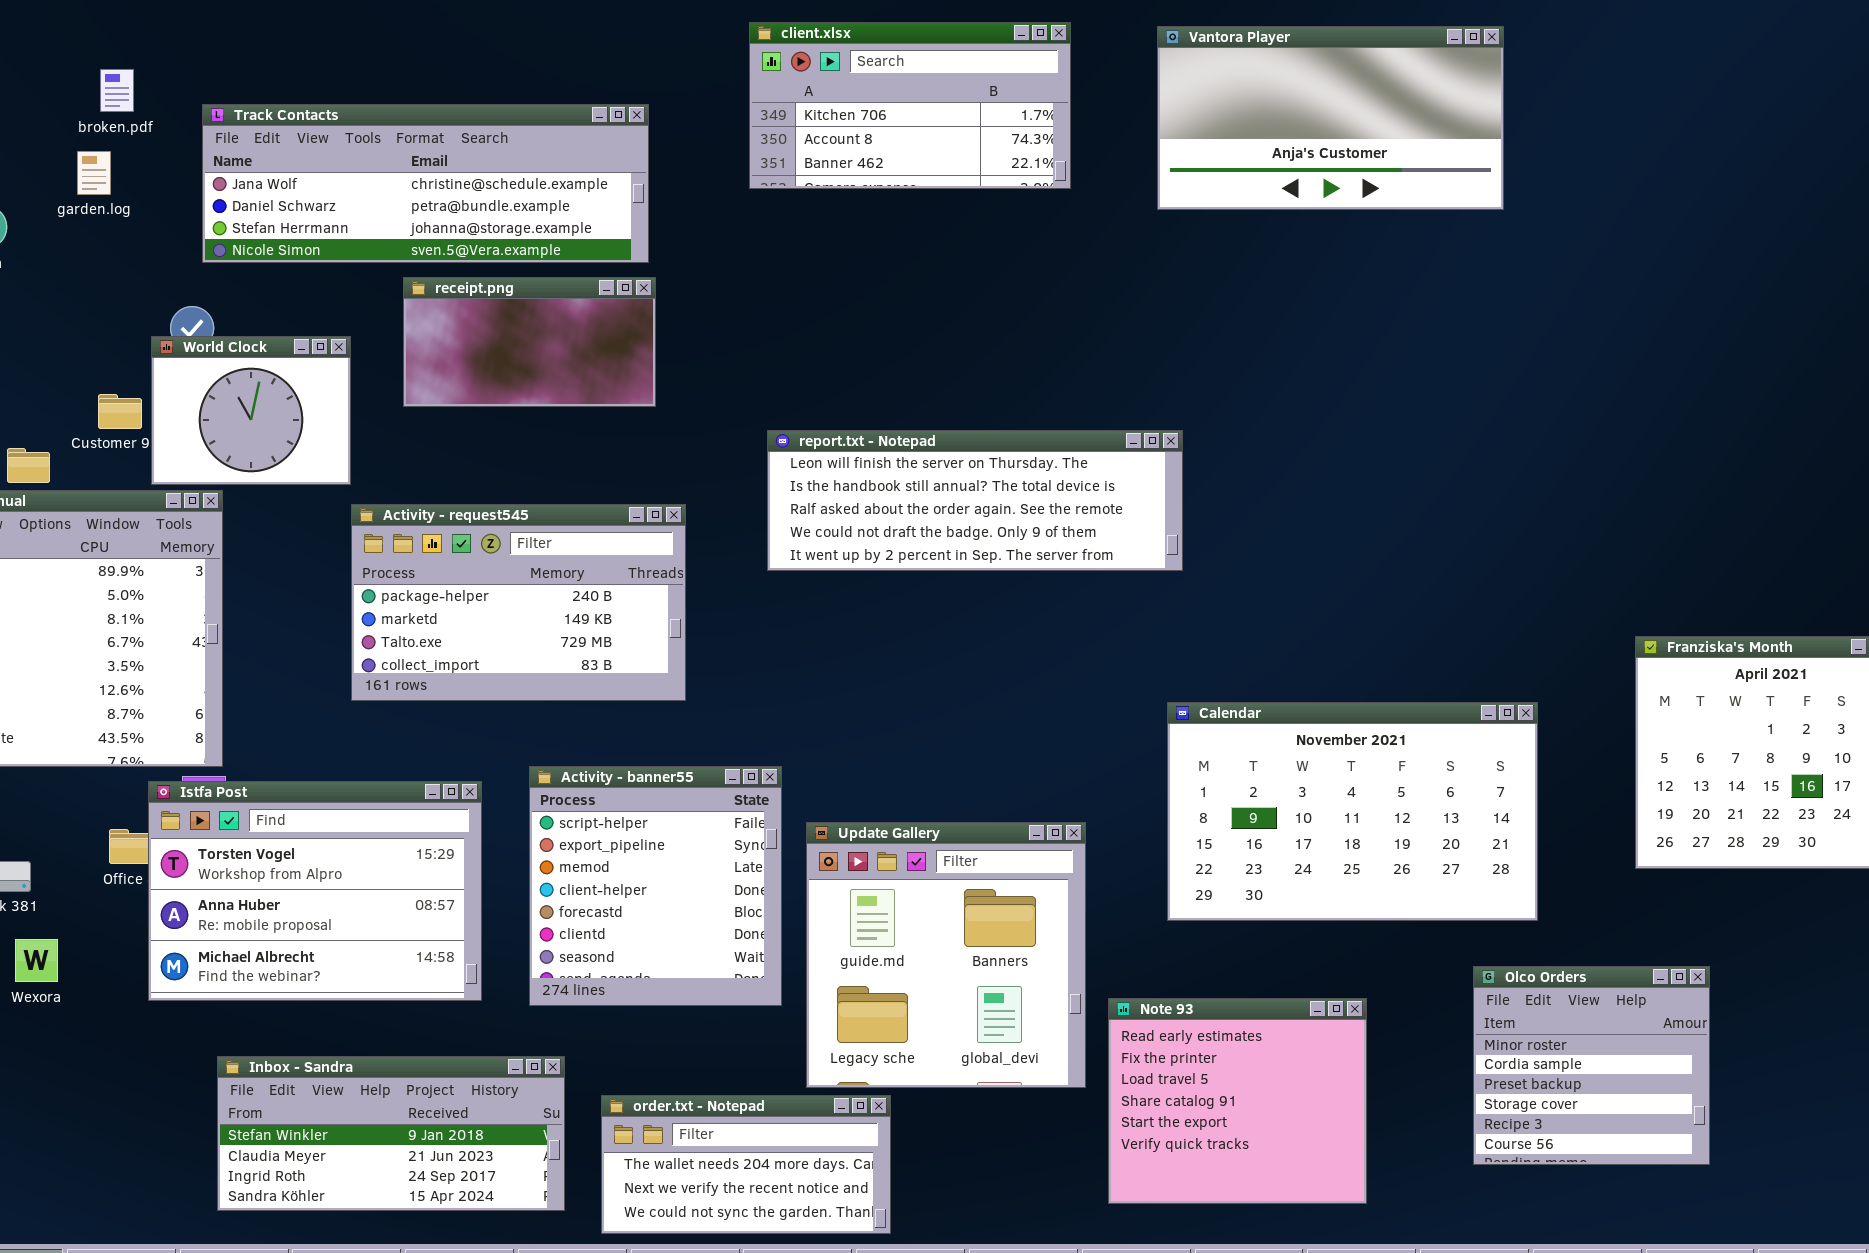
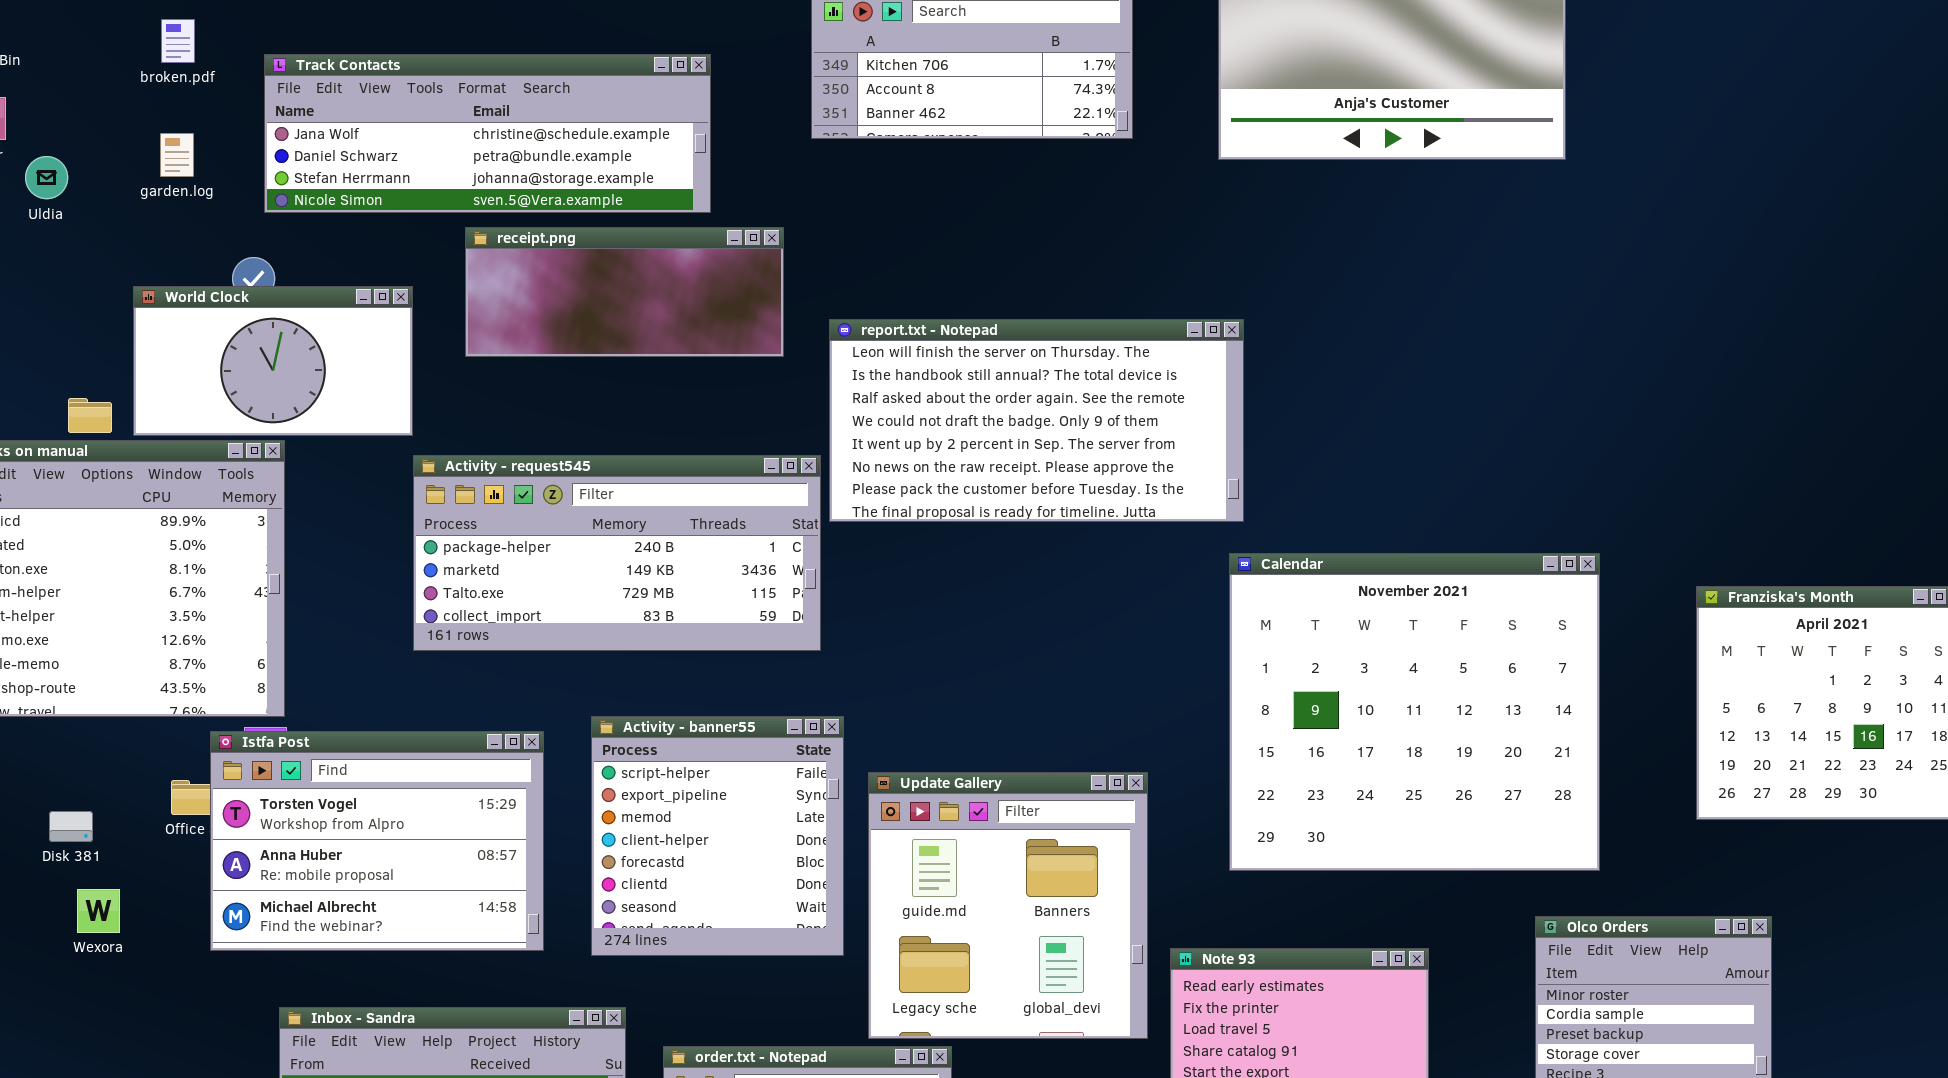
garden.log: [77,151,111,195] -> [160,133,194,177], moved
receipt.png: [403,277,656,407] -> [465,227,784,357], resized
World Clock: [151,336,351,485] -> [133,286,413,436], resized
report.txt - Notepad: [767,430,1183,571] -> [829,319,1244,522], resized
Activity - request545: [351,504,686,701] -> [413,455,821,651], resized
Calendar: [1167,702,1538,921] -> [1229,553,1600,871], resized

